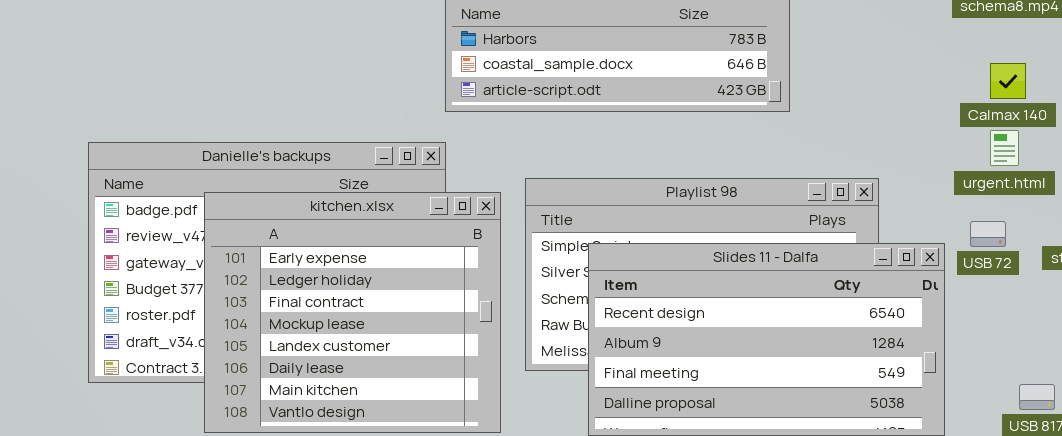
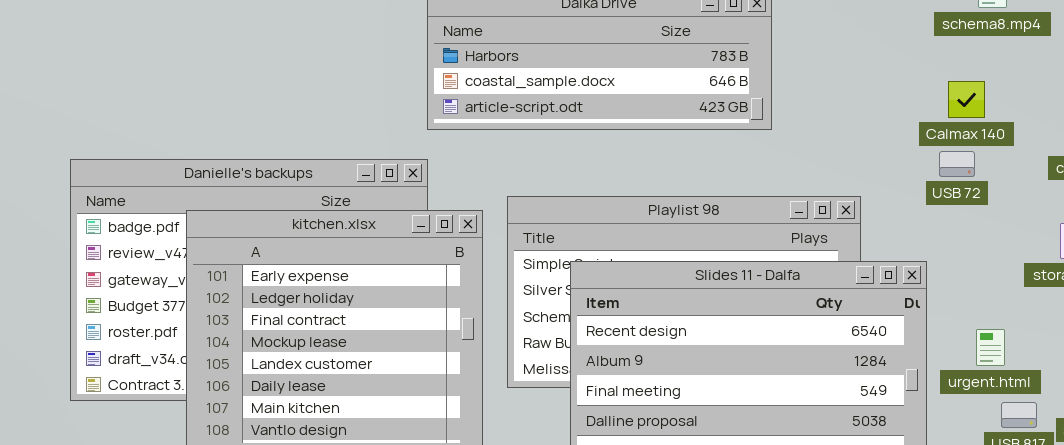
Calmax 140: [990,63,1026,99] -> [948,81,985,118], moved
urgent.html: [990,130,1019,166] -> [976,329,1005,366], moved
USB 72: [970,221,1006,247] -> [939,151,975,177], moved

